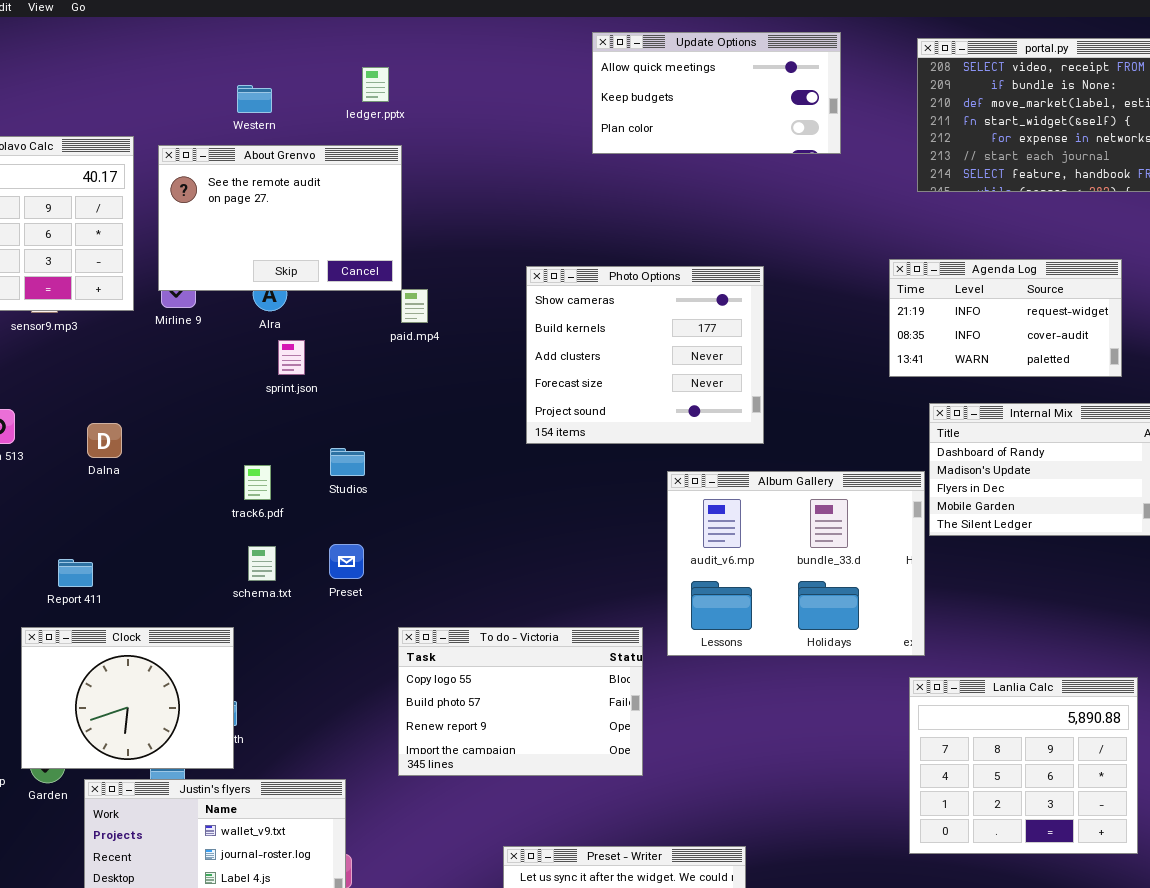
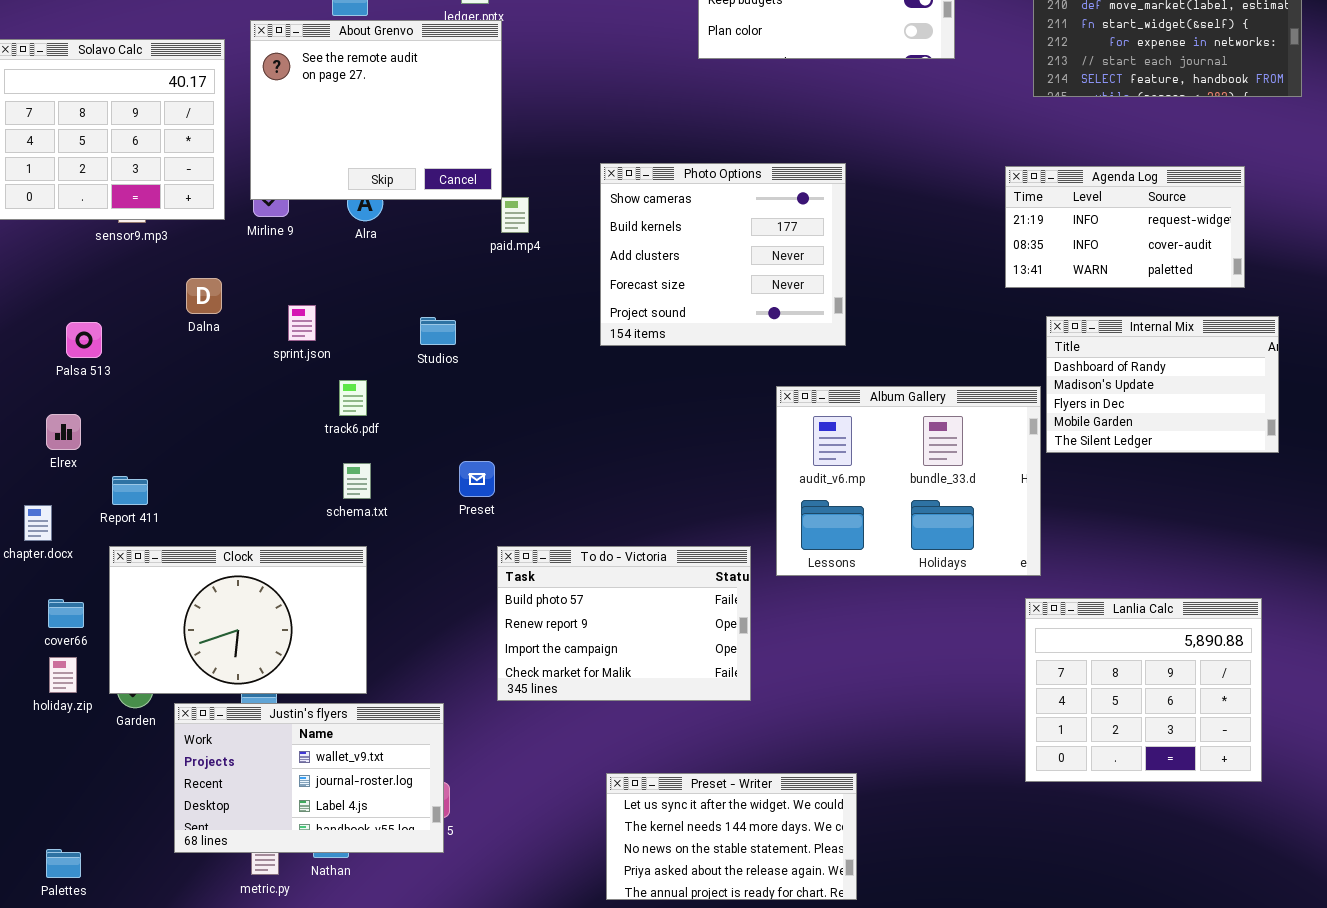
About Grenvo: [158,145,402,291] -> [250,20,502,200], resized
Photo Options: [526,266,764,444] -> [600,163,846,346], moved
sprint.json: [278,340,305,375] -> [288,305,316,341], moved
Dalna: [87,423,122,458] -> [186,278,222,314], moved
Studios: [330,448,365,476] -> [420,317,456,345], moved
Preset: [329,544,364,579] -> [459,461,495,497], moved
Report 411: [58,559,93,587] -> [112,476,148,505], moved
Clock: [21,627,234,769] -> [109,546,367,694], resized
To do - Victoria: [398,627,643,776] -> [497,546,751,701], scrolled down 1 row

